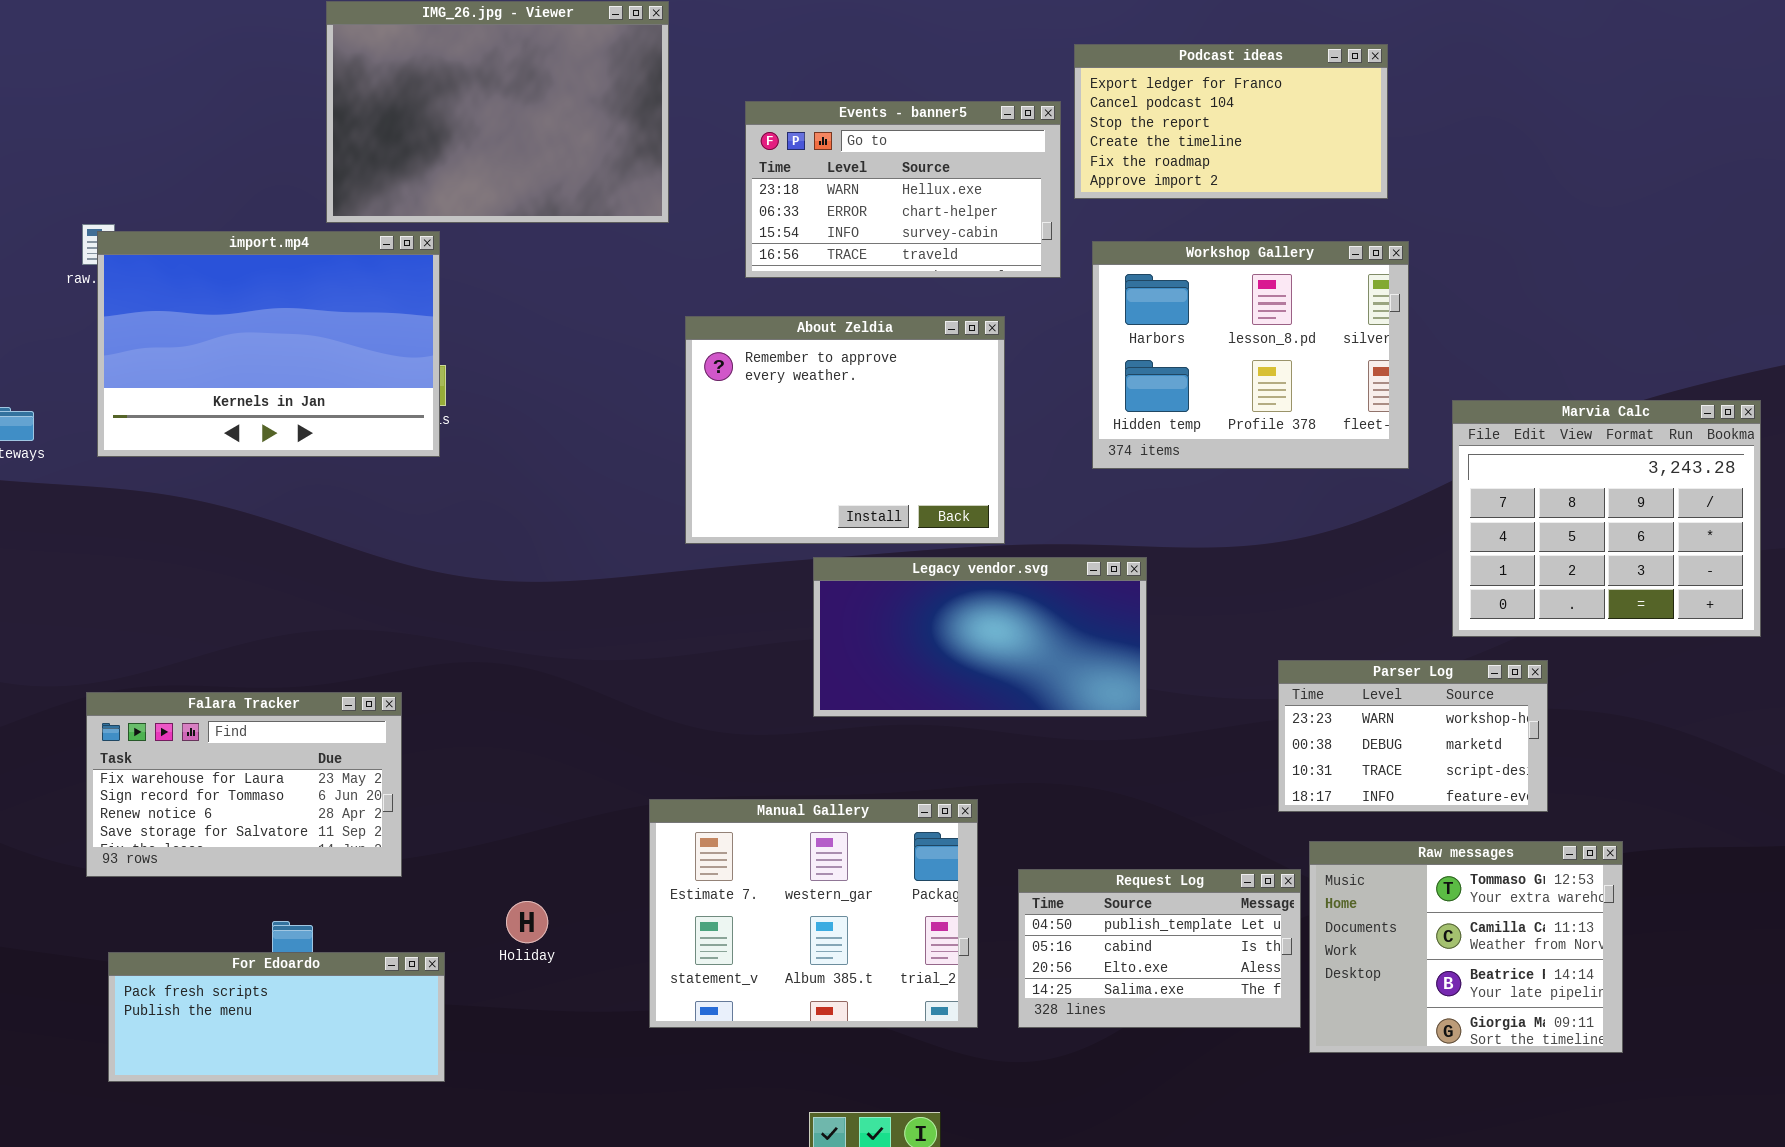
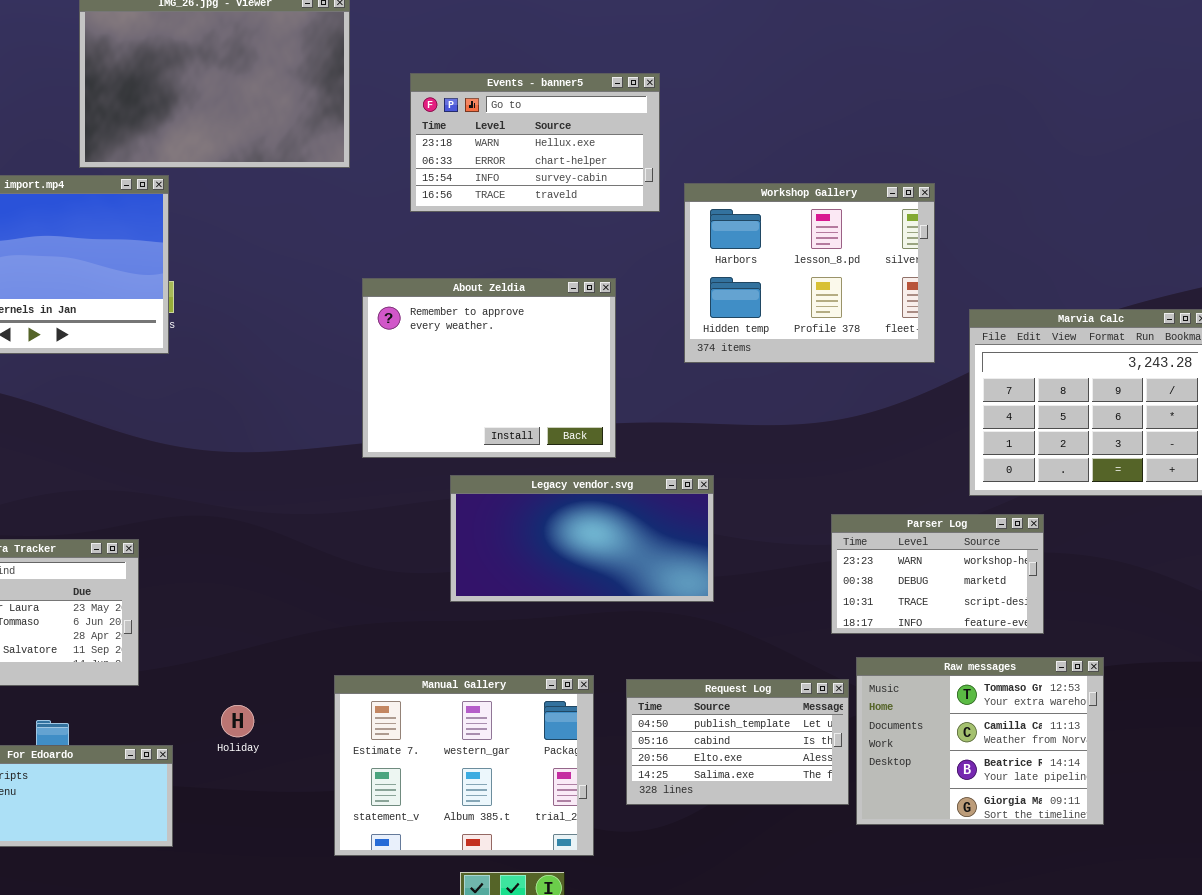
Podcast ideas: [1074,44,1388,199] -> none, closed
About Zeldia: [685,316,1005,544] -> [362,278,616,458], moved
Legacy vendor.svg: [813,557,1147,717] -> [450,475,714,602], moved
Manual Gallery: [649,799,978,1028] -> [334,675,594,856], moved

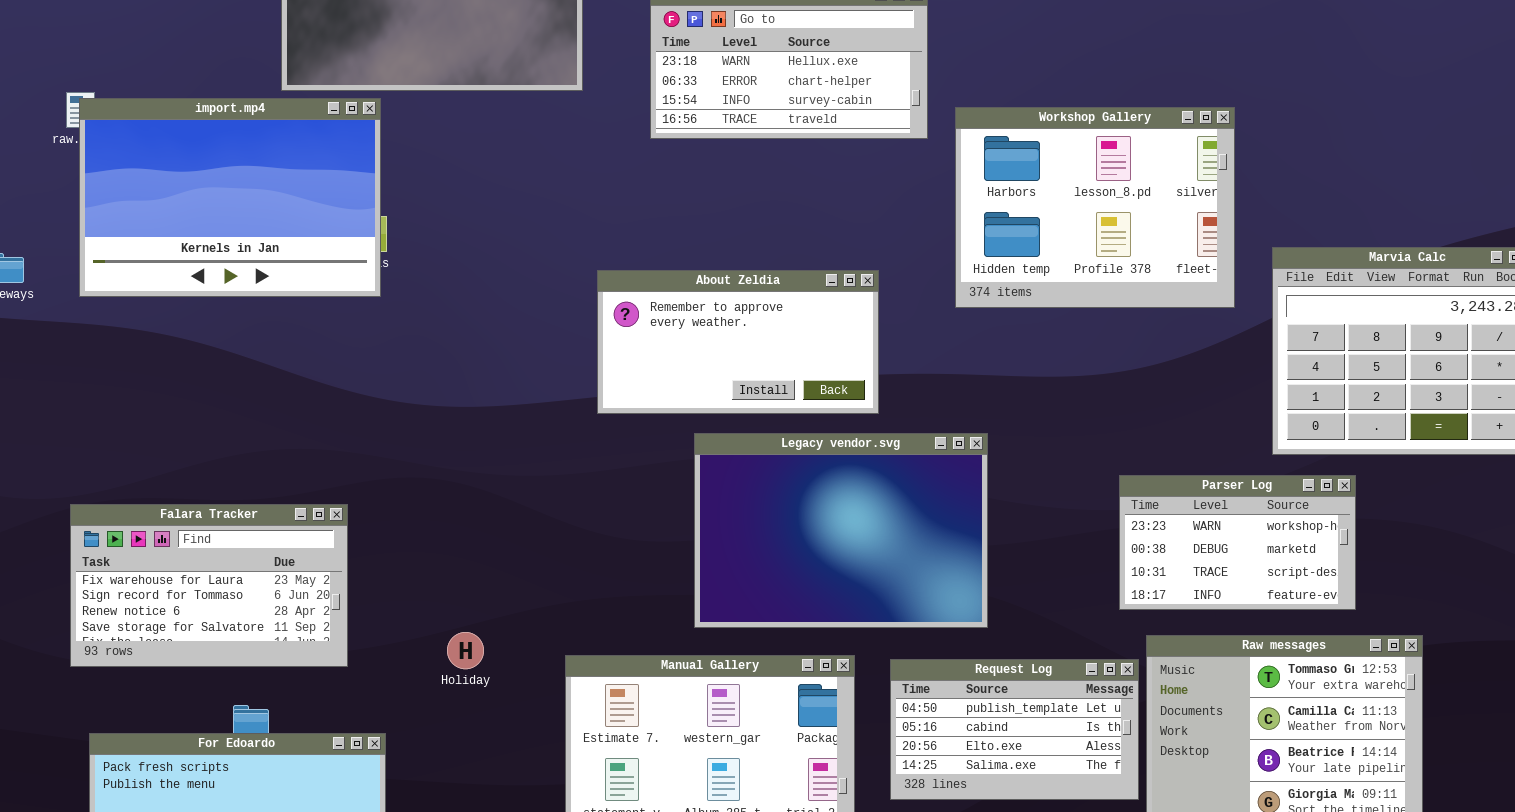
About Zeldia: [362,278,616,458] -> [597,270,879,414], resized
Legacy vendor.svg: [450,475,714,602] -> [694,433,988,628], resized
Holiday: [221,705,254,737] -> [447,632,484,669], moved

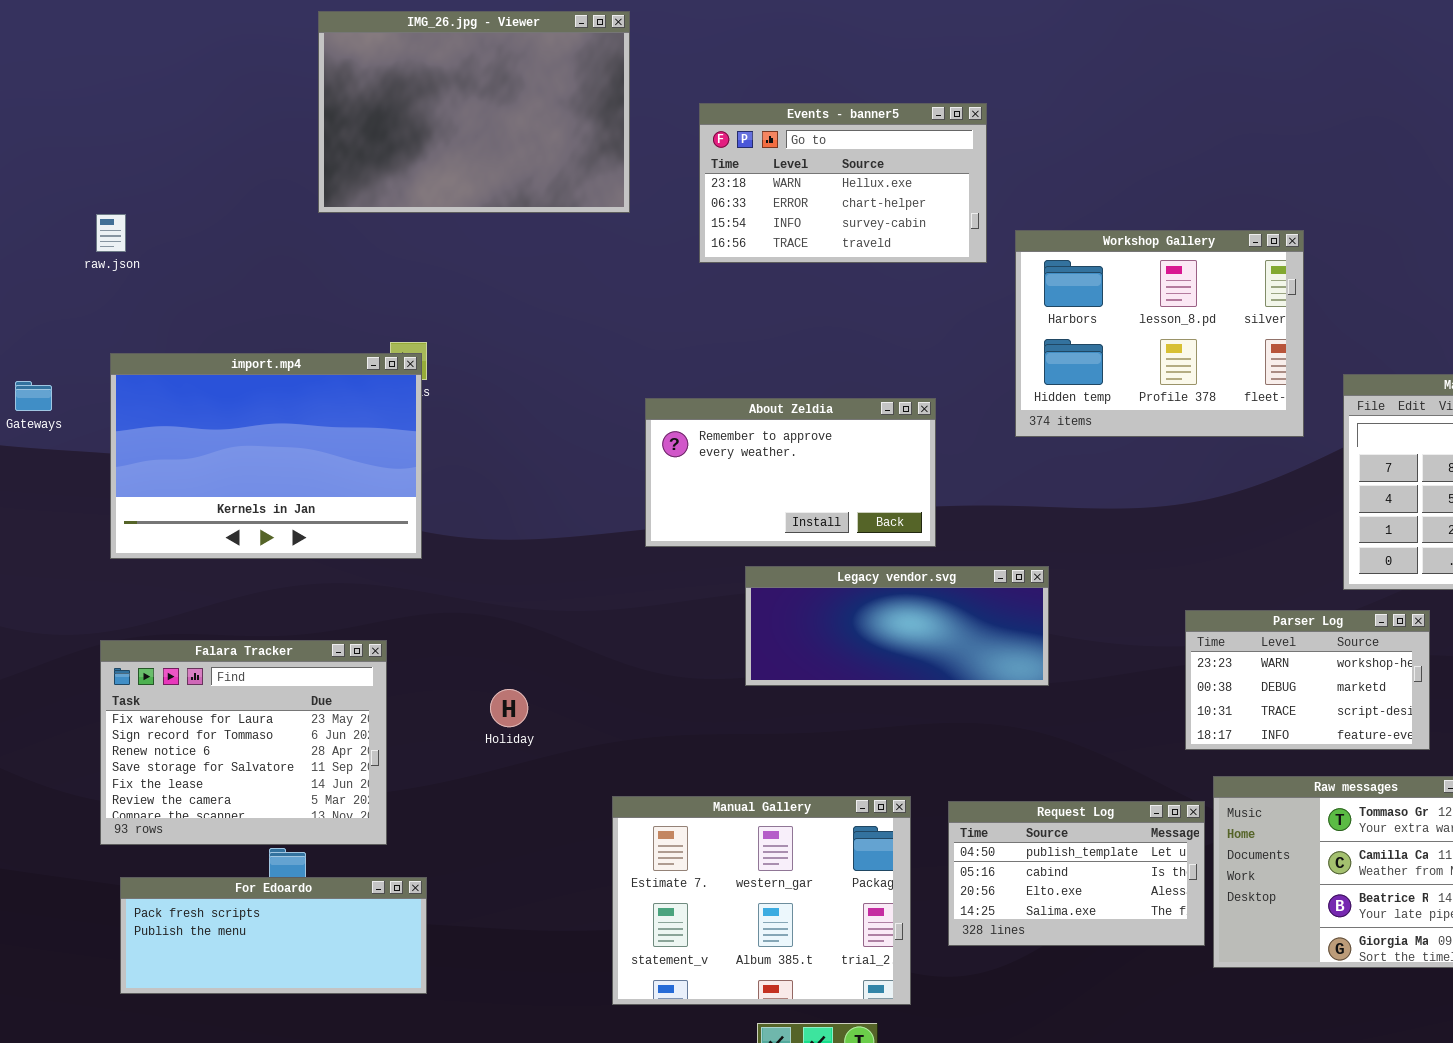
import.mp4: [79,98,381,297] -> [110,353,422,559], moved
Legacy vendor.svg: [694,433,988,628] -> [745,566,1049,686], resized
Falara Tracker: [70,504,348,667] -> [100,640,387,845], resized
Holiday: [447,632,484,669] -> [490,689,528,727], moved

